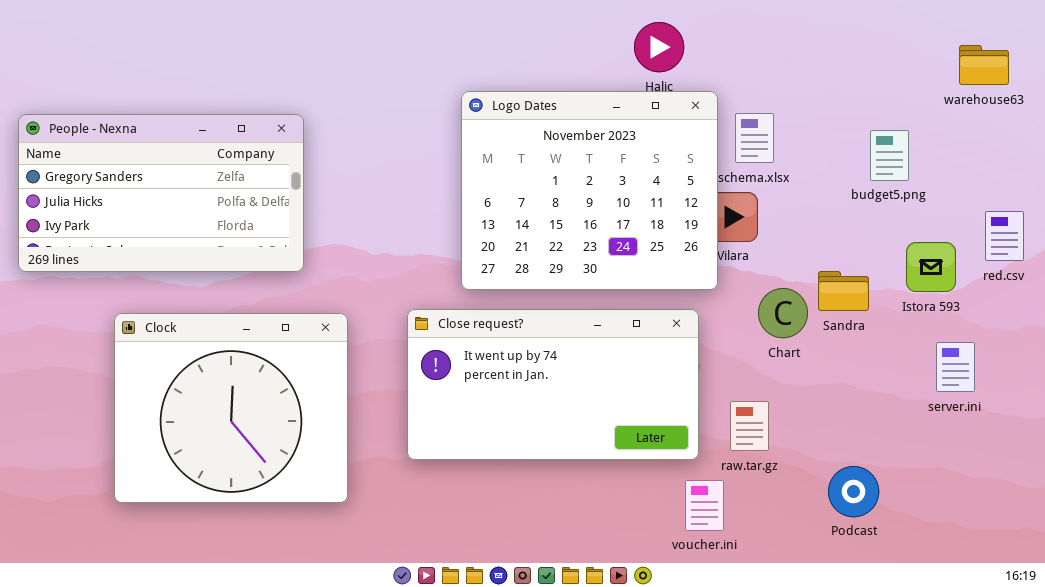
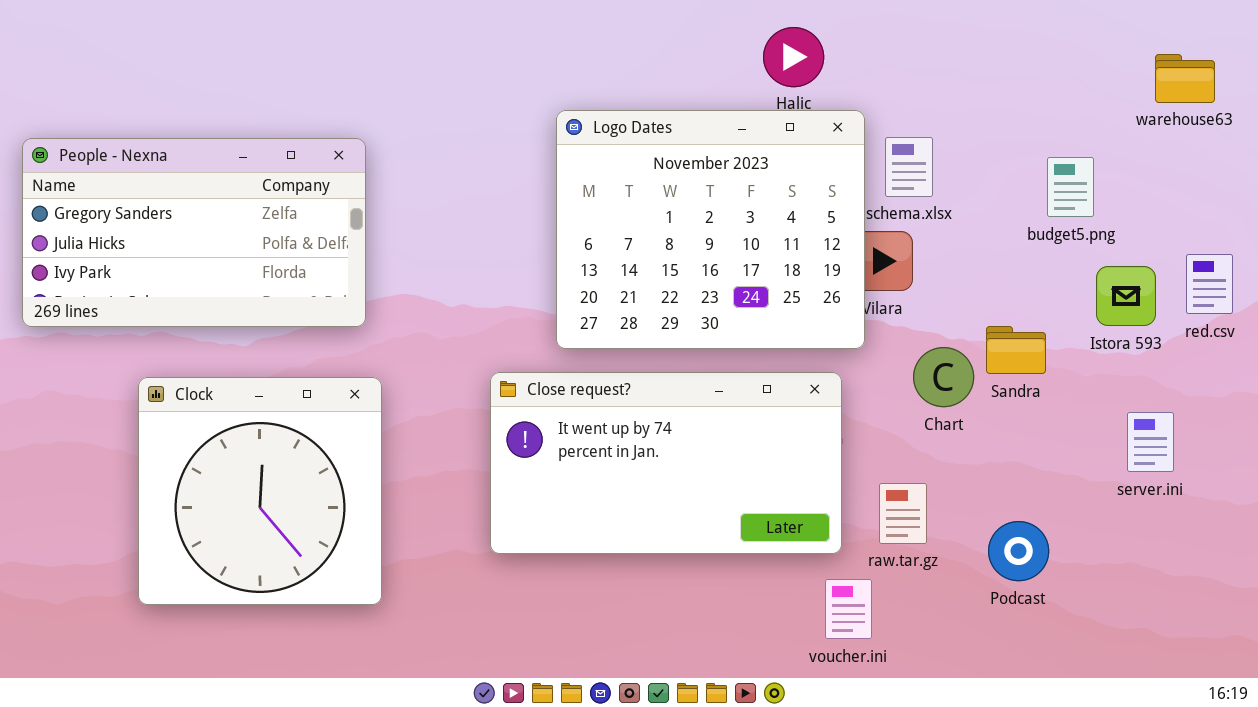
Istora 593: [906,242,956,292] -> [1096,266,1156,326], moved
Clock: [114,313,348,503] -> [138,377,382,605], resized
Podcast: [828,466,879,517] -> [988,521,1049,581], moved

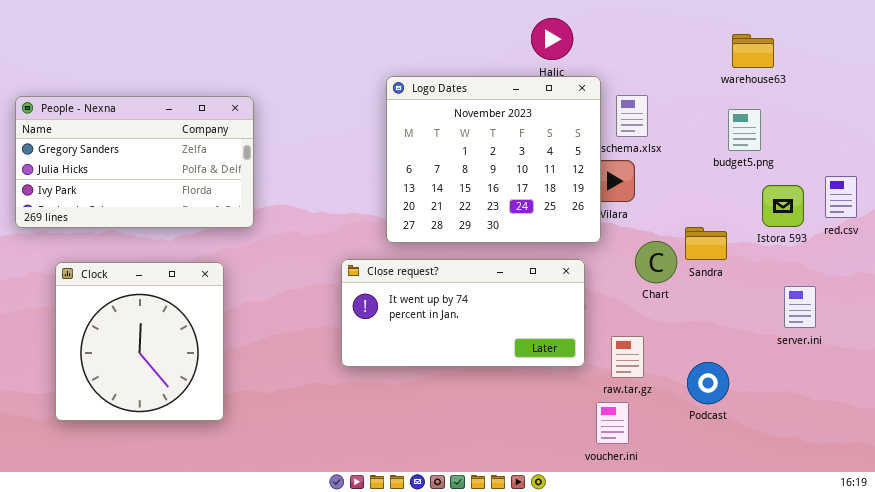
warehouse63: [1155,54,1215,103] -> [732,34,774,68], moved
Close request?: [490,372,842,554] -> [341,259,585,367], resized
Clock: [138,377,382,605] -> [55,262,224,421], moved
voucher.ini: [825,579,872,639] -> [596,402,629,444], moved

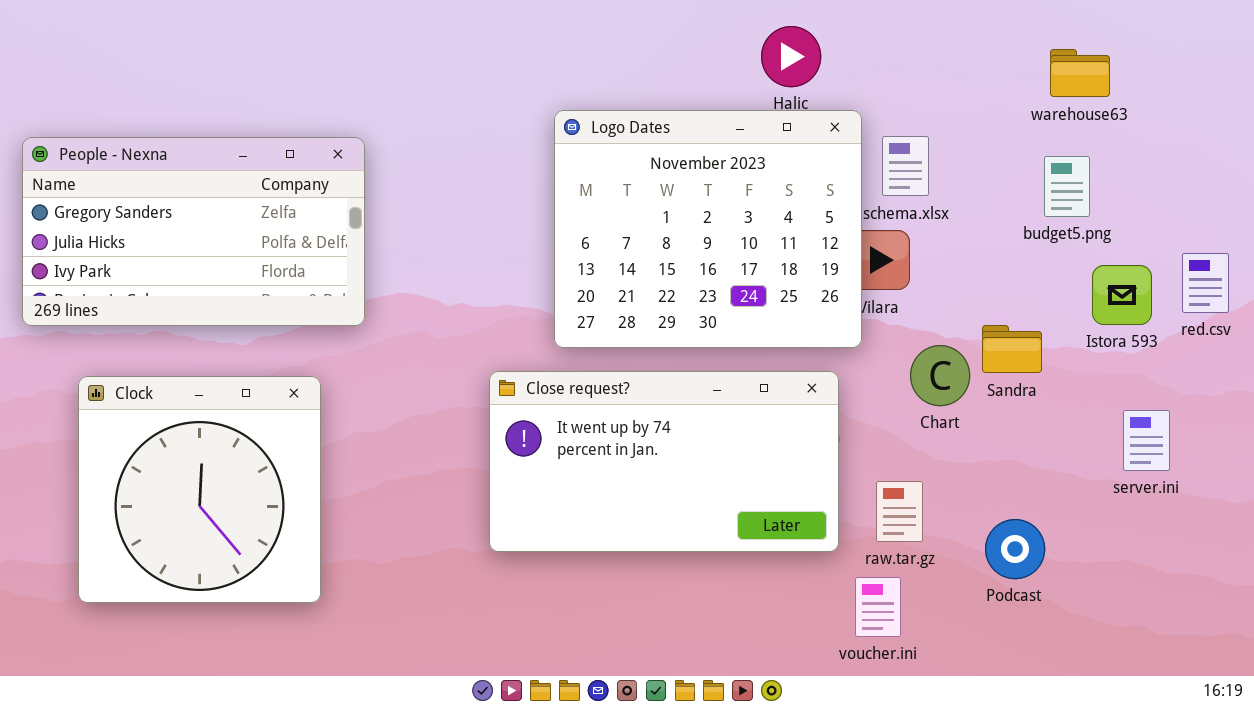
Close request?: [341,259,585,367] -> [489,371,839,552], resized

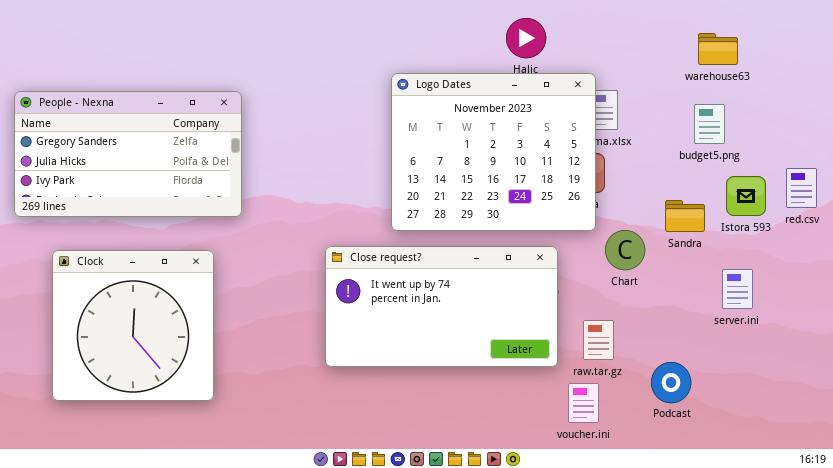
Logo Dates: [554,110,862,348] -> [391,73,596,231], moved
Sandra: [982,325,1042,373] -> [665,200,705,232], moved
server.ini: [1123,410,1170,471] -> [722,269,753,309], moved
Podcast: [985,519,1045,579] -> [651,362,691,403], moved

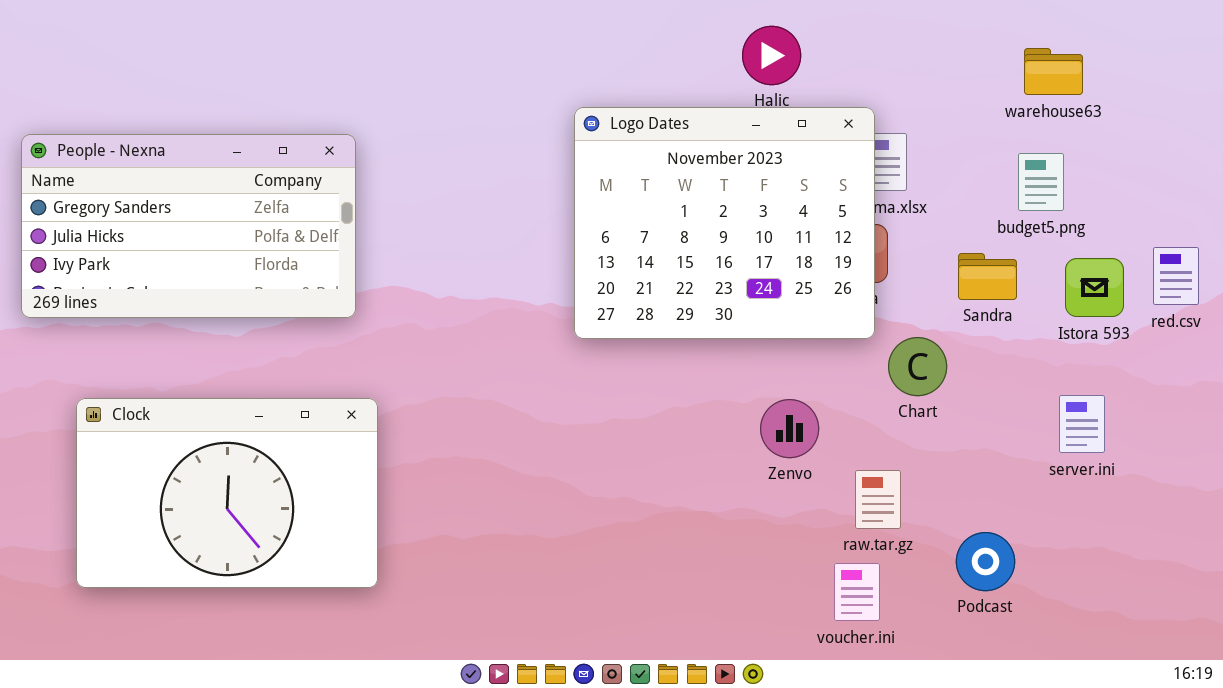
Sandra: [665,200,705,232] -> [958,253,1017,300], moved
Close request?: [325,246,558,367] -> none, closed
Clock: [52,250,214,401] -> [76,398,378,588], resized

